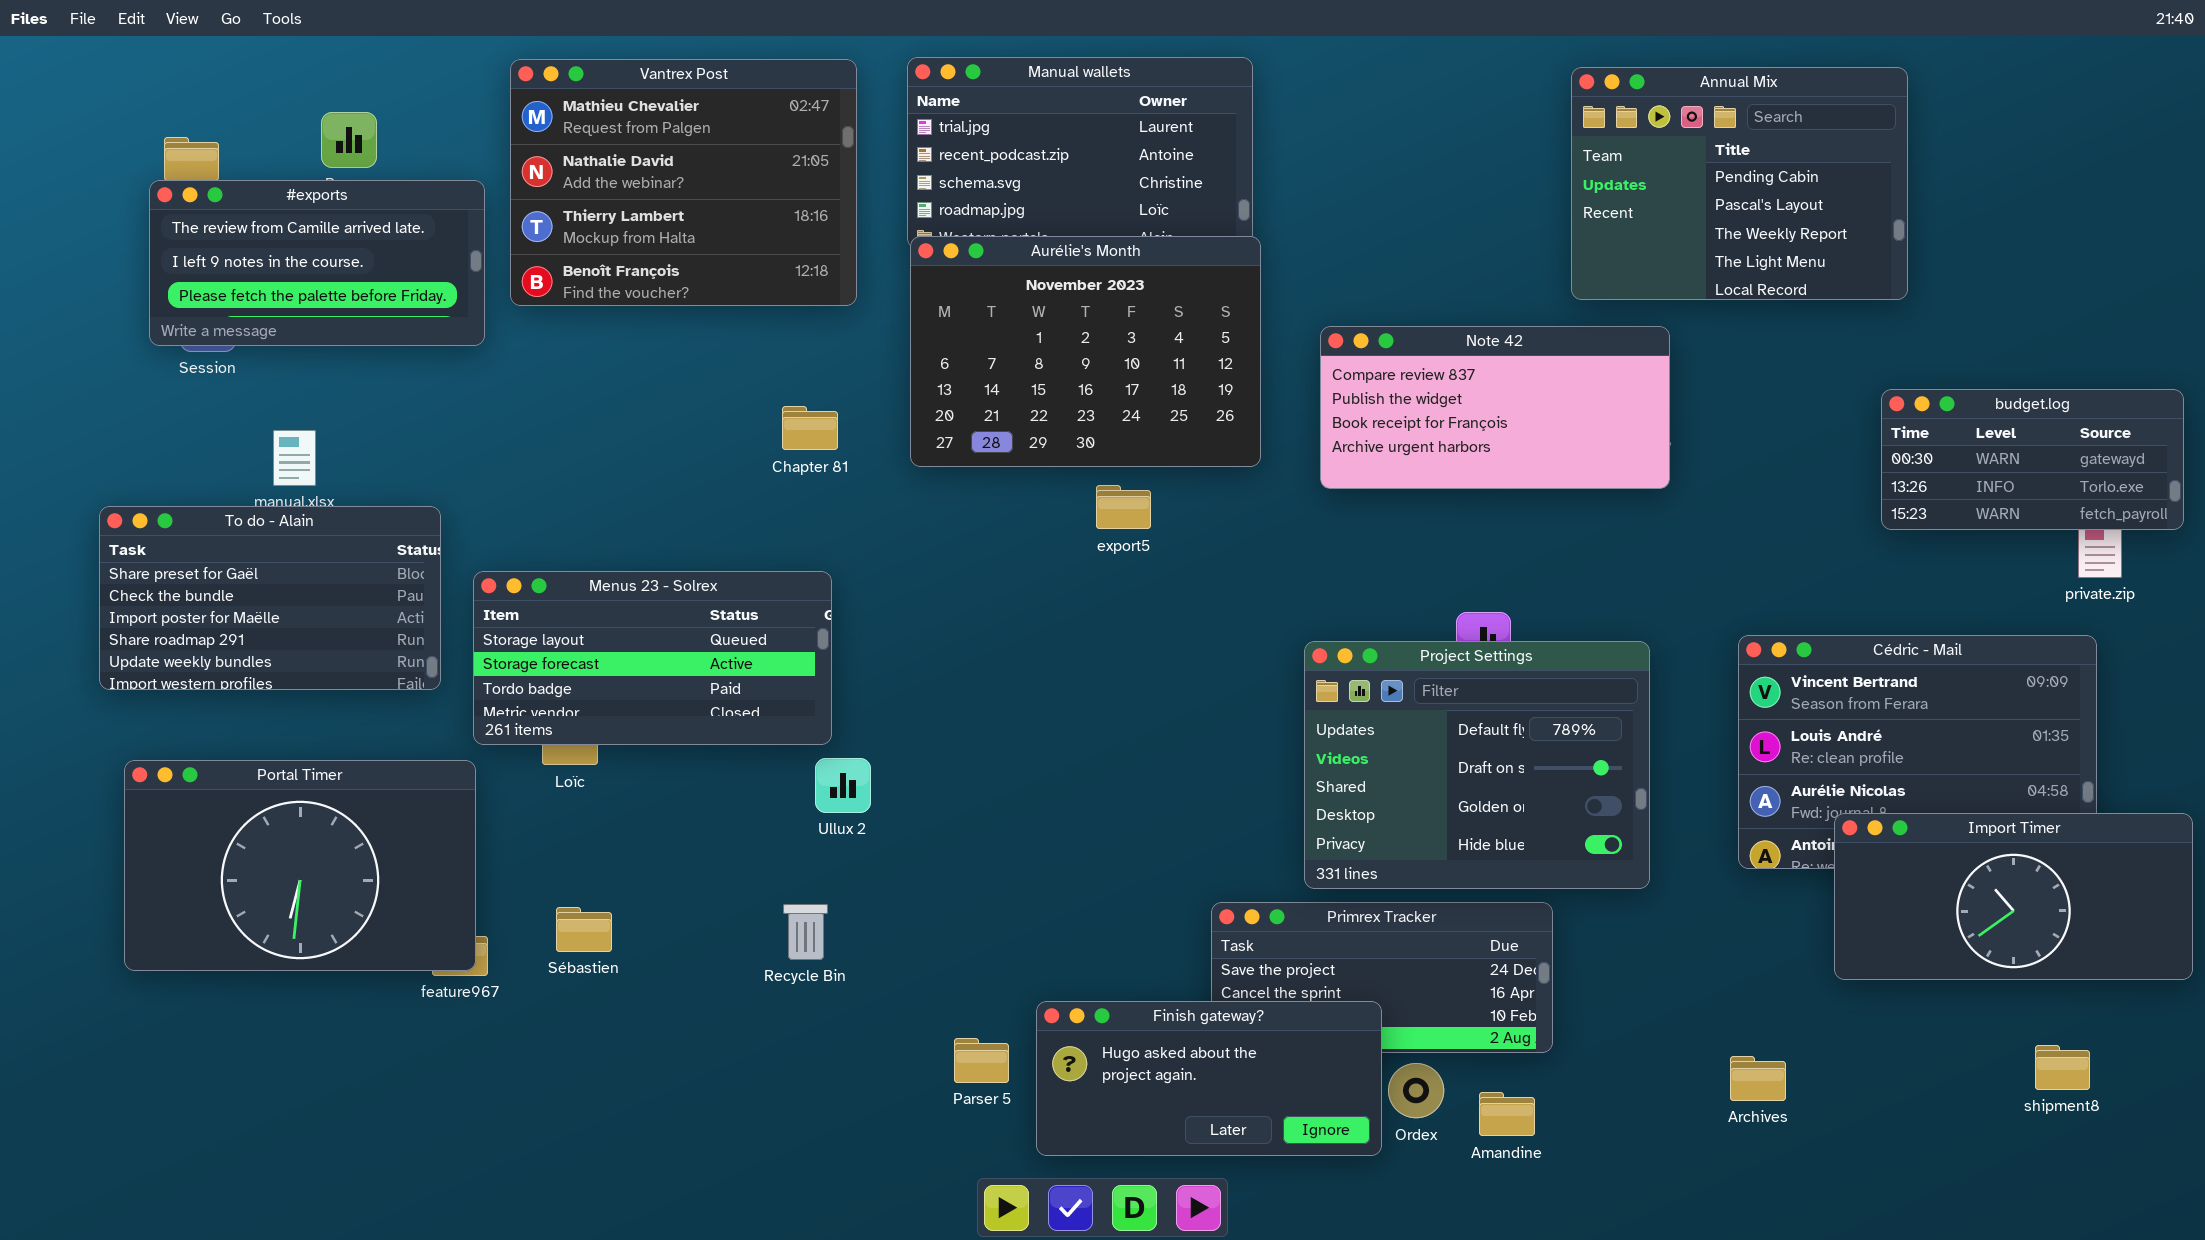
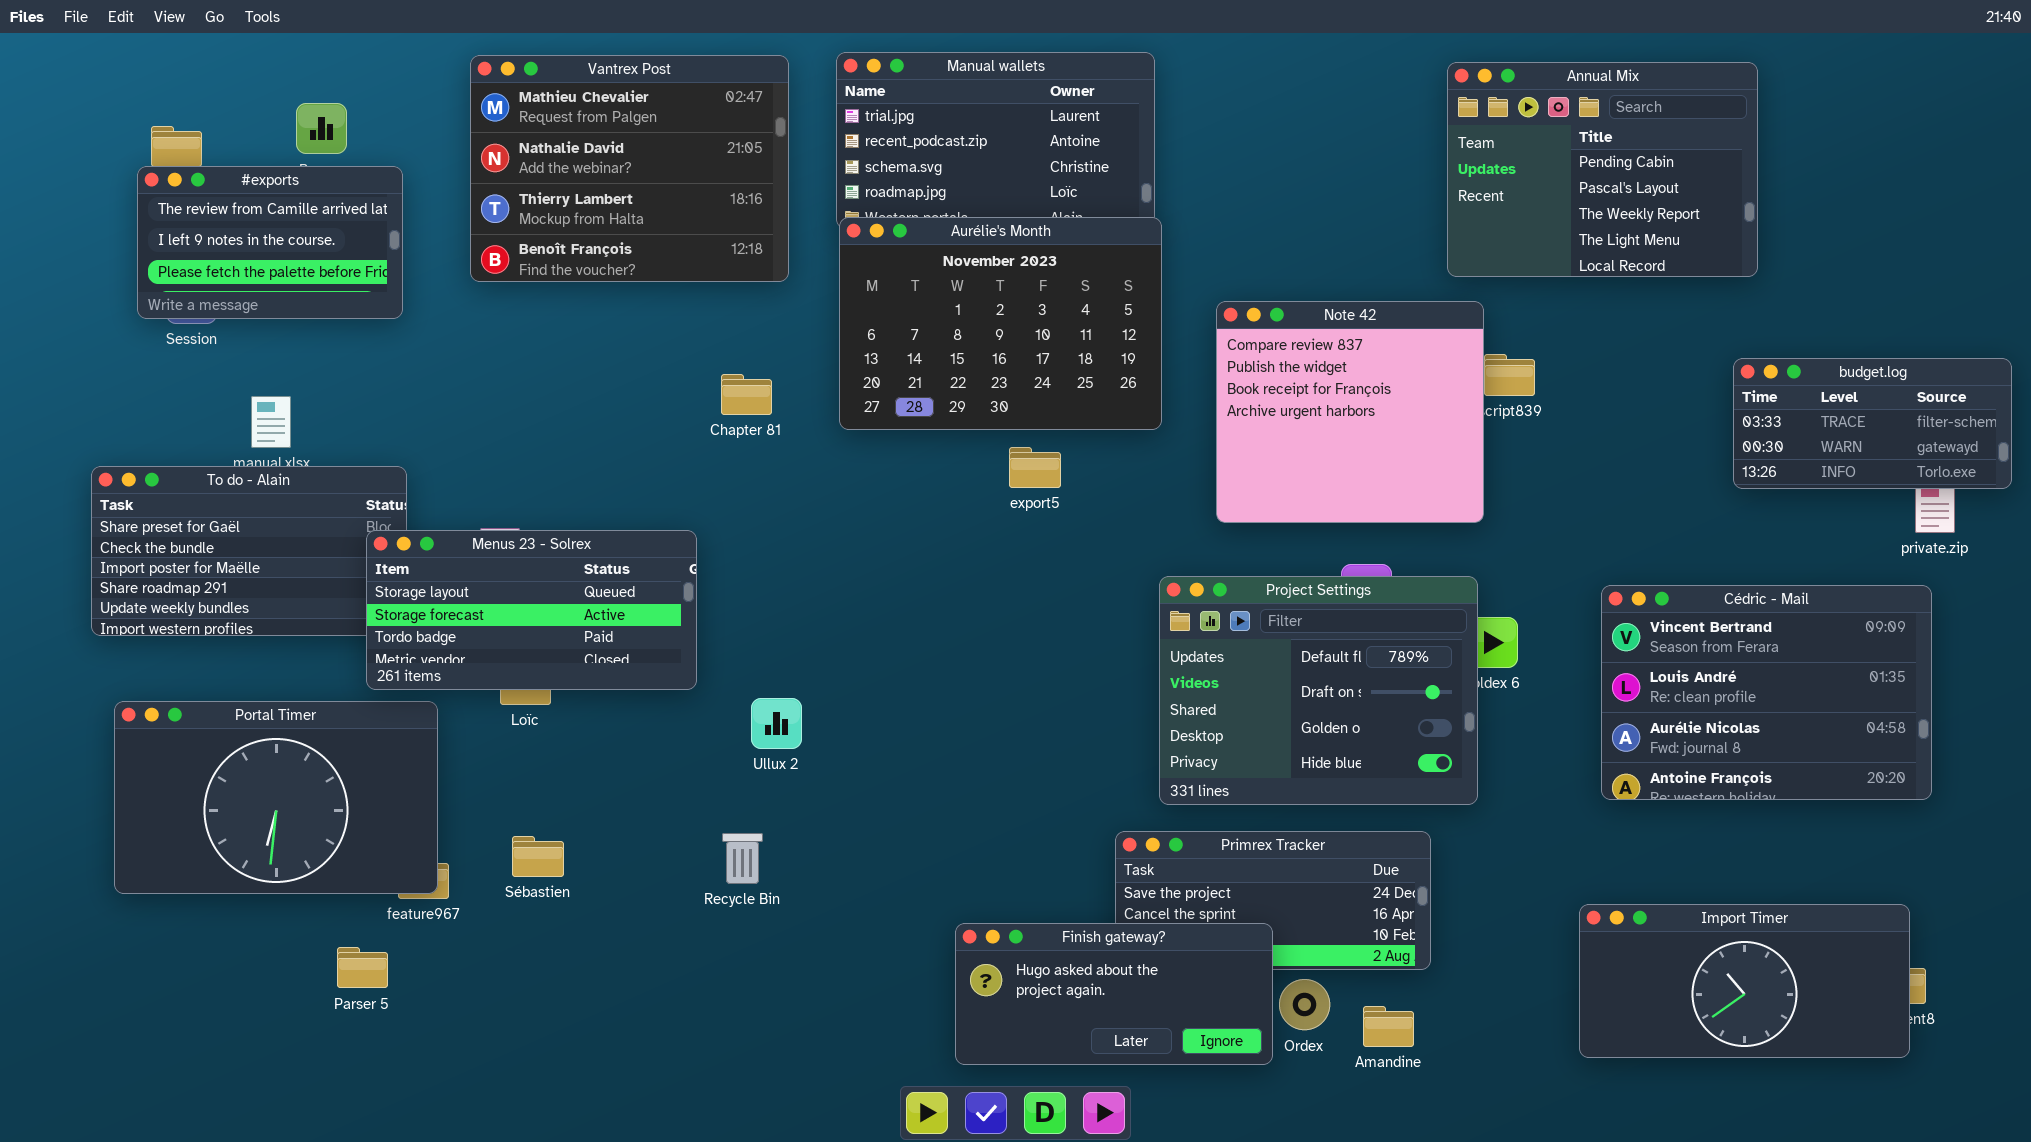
#exports: [149,180,485,346] -> [137,166,403,319], resized
Note 42: [1320,326,1670,489] -> [1216,301,1484,523], resized
budget.log: [1881,389,2184,530] -> [1733,358,2012,489], scrolled up 1 row
Menus 23 - Solrex: [473,571,832,745] -> [366,530,697,690], moved
Project Settings: [1304,641,1650,889] -> [1159,576,1478,805], moved
Import Timer: [1834,813,2193,980] -> [1579,904,1910,1058], moved
Parser 5: [954,1038,1009,1083] -> [337,947,388,988], moved

